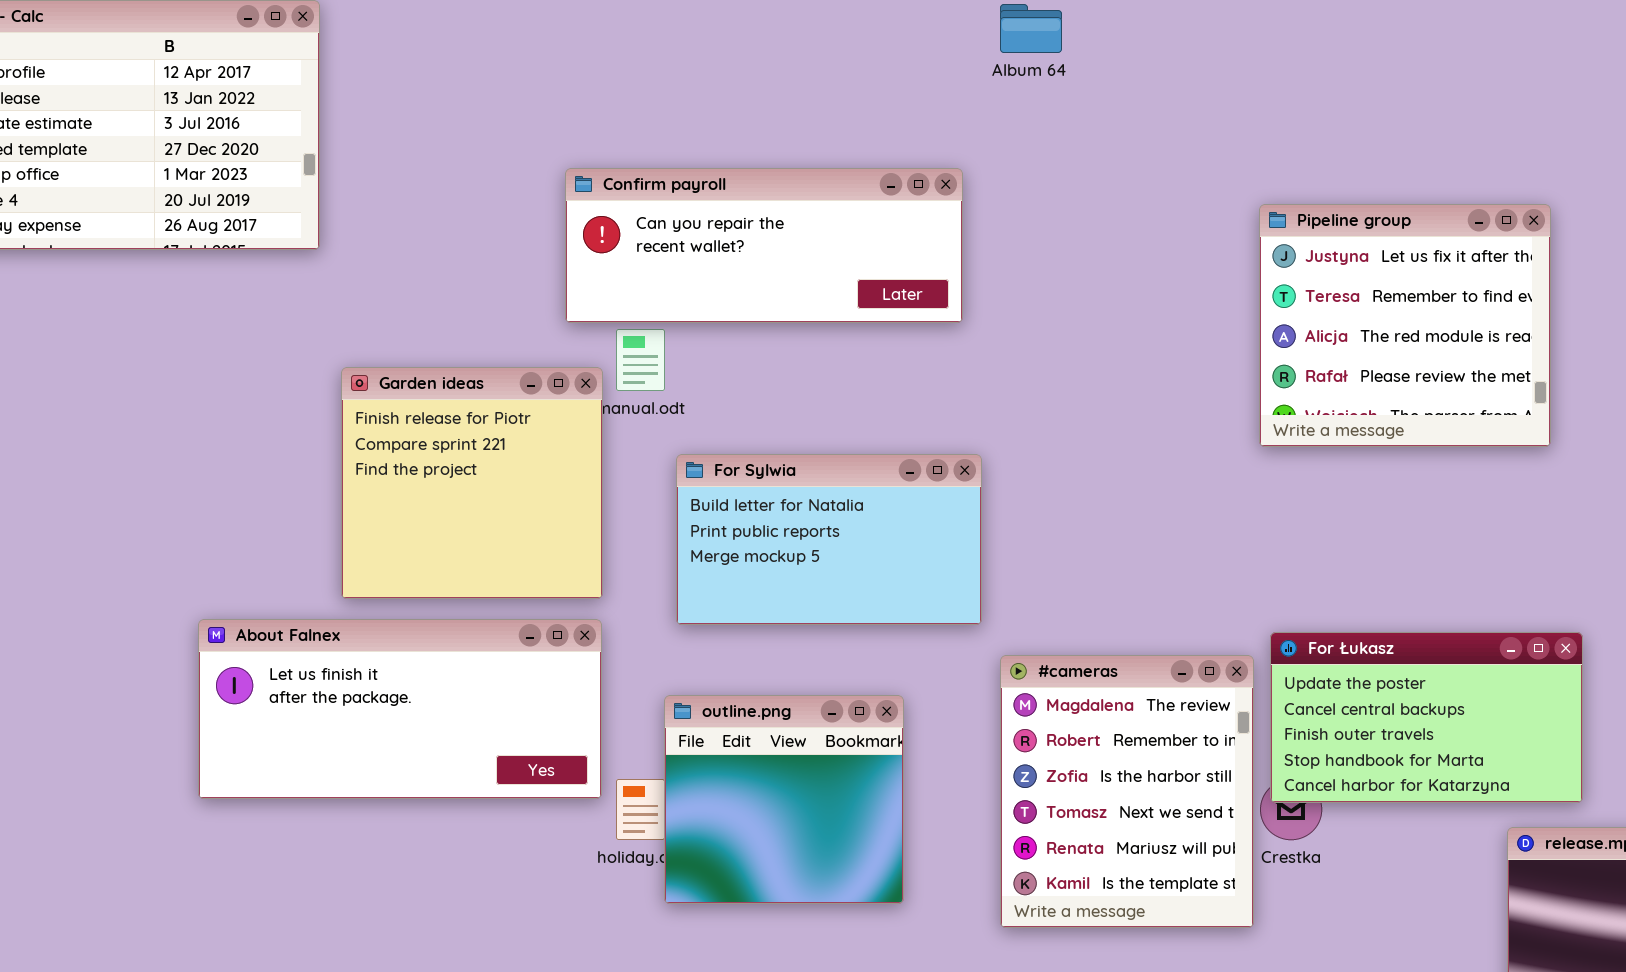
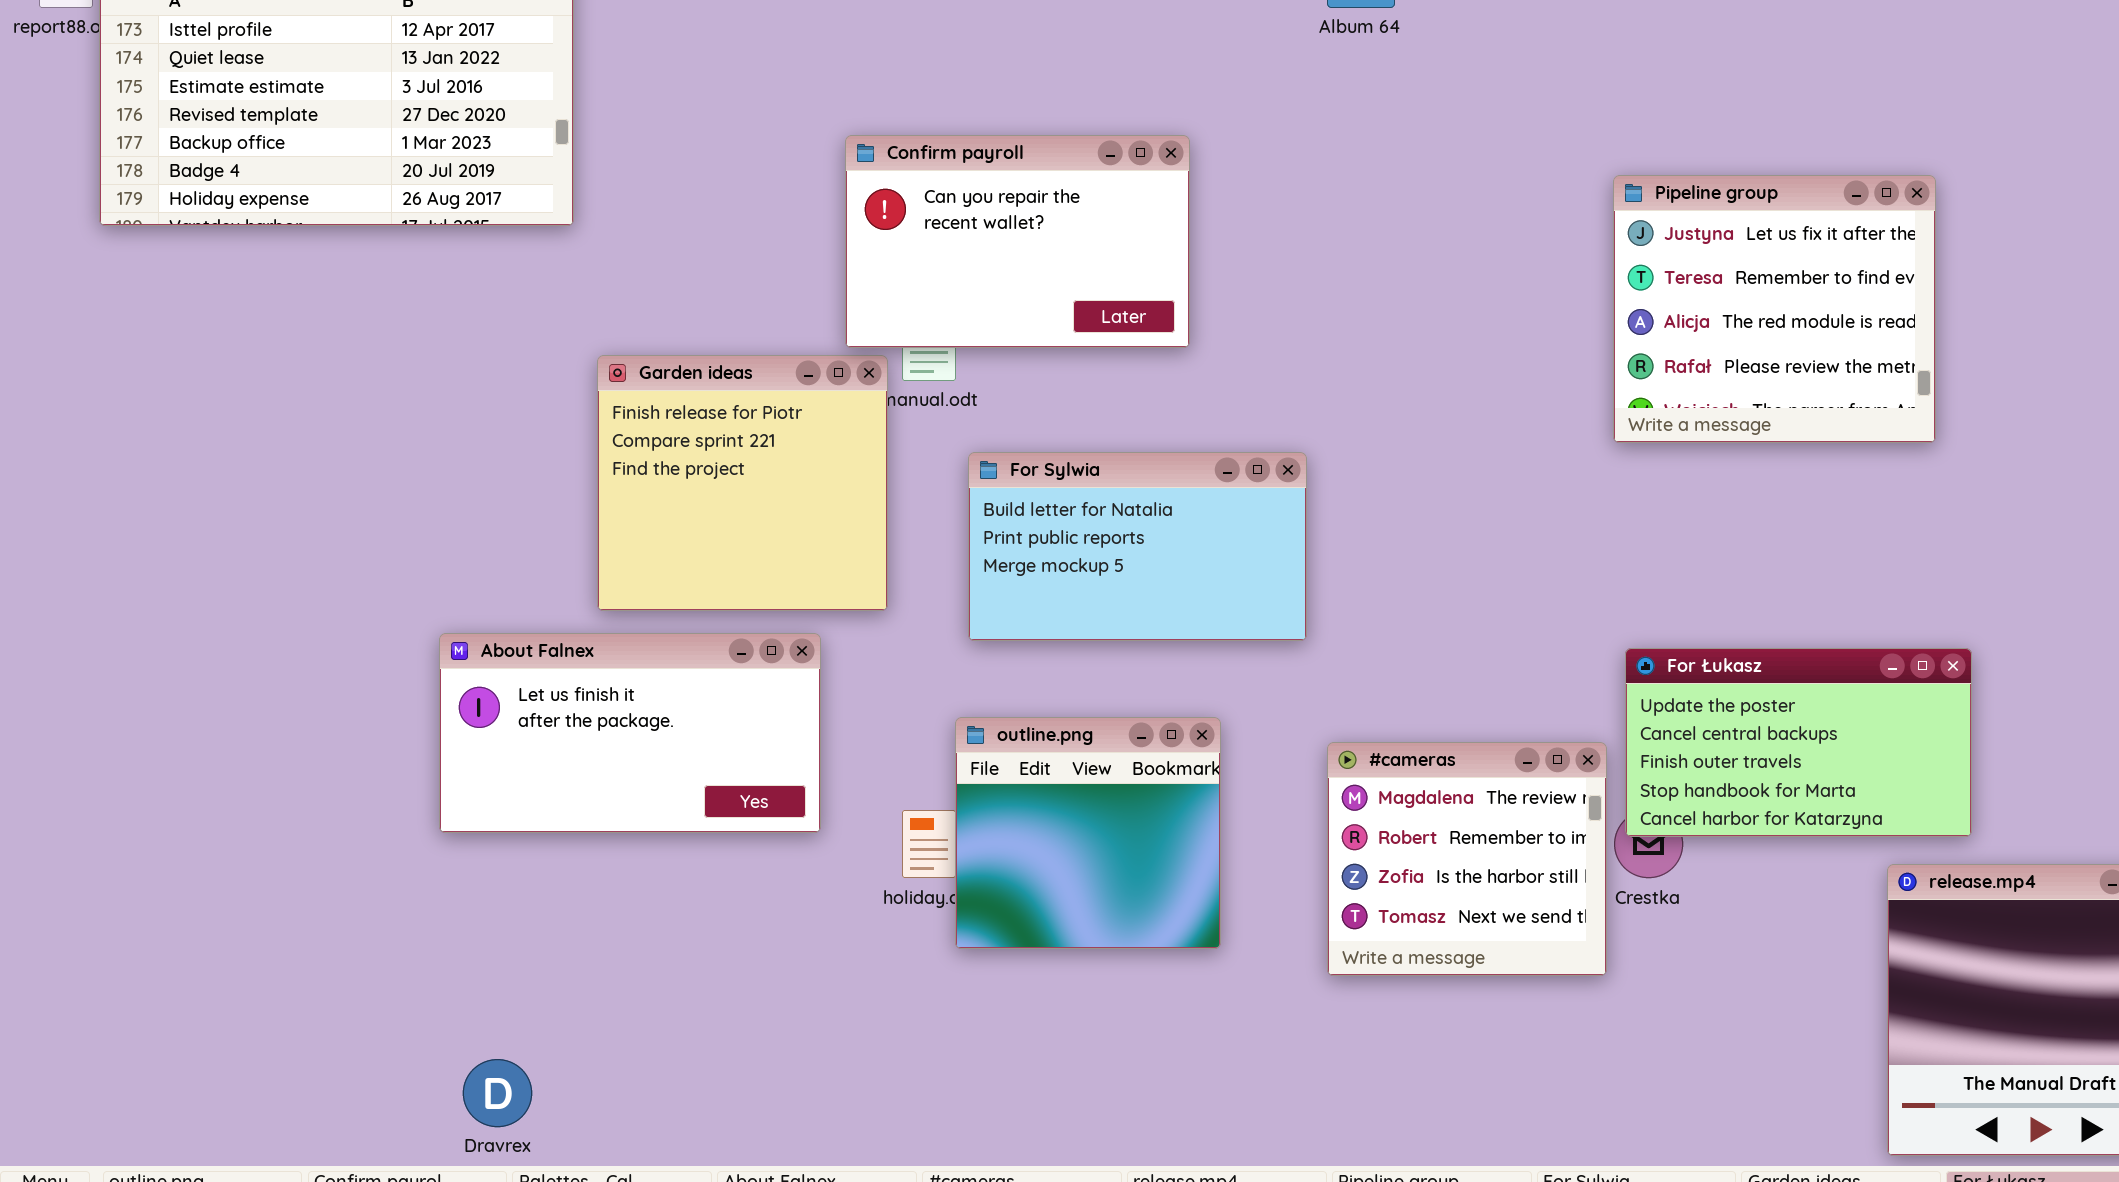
Confirm payroll: [565,168,963,323] -> [845,135,1190,348], resized
About Falnex: [198,619,602,799] -> [439,633,821,833], resized
#cameras: [1000,655,1254,928] -> [1327,742,1607,976], resized

